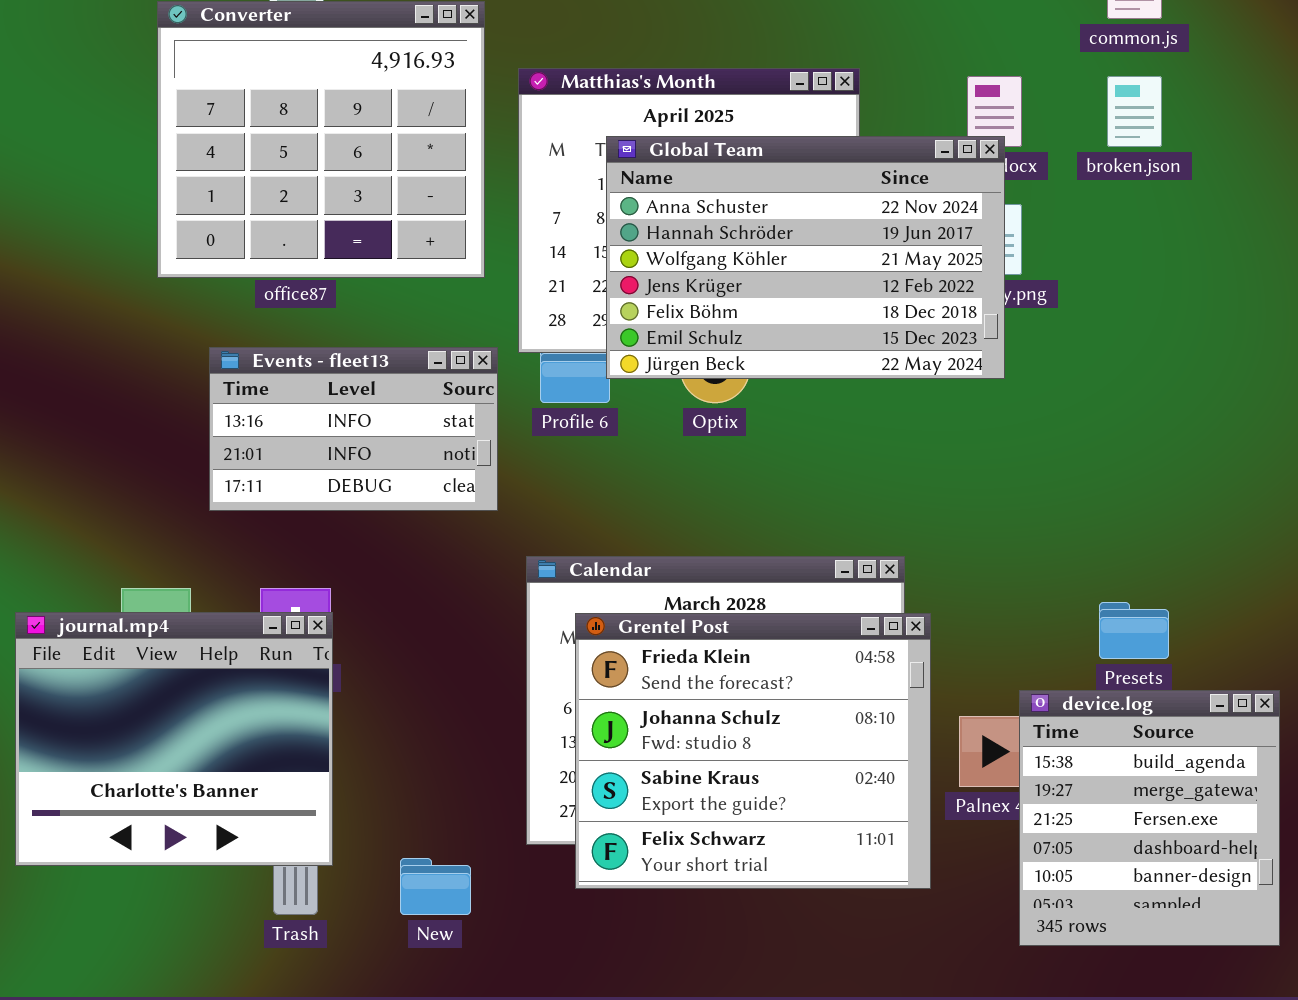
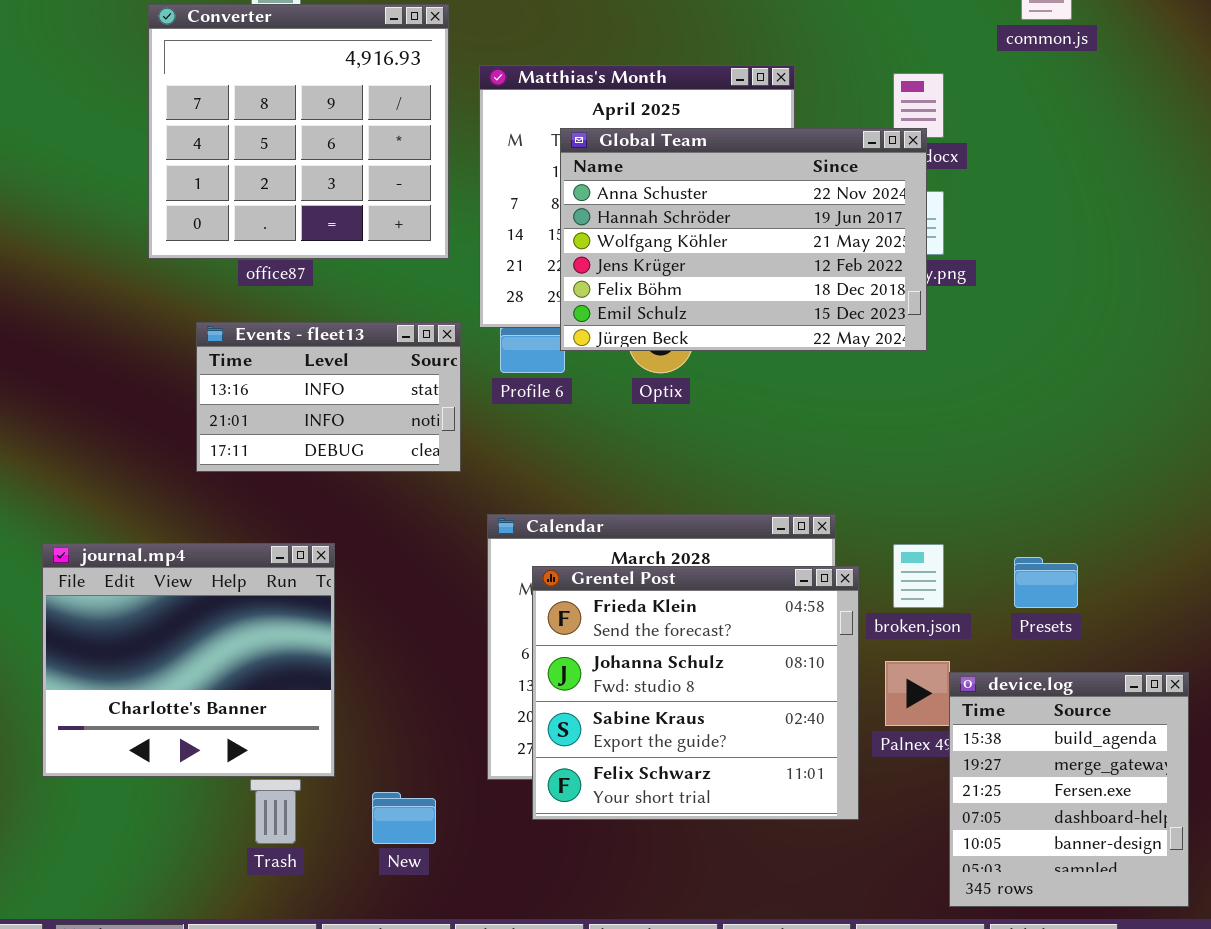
broken.json: [1107,76,1162,147] -> [893,544,944,608], moved
journal.mp4: [15,612,333,866] -> [42,543,335,777], moved
device.log: [1019,690,1280,946] -> [949,672,1189,907], moved

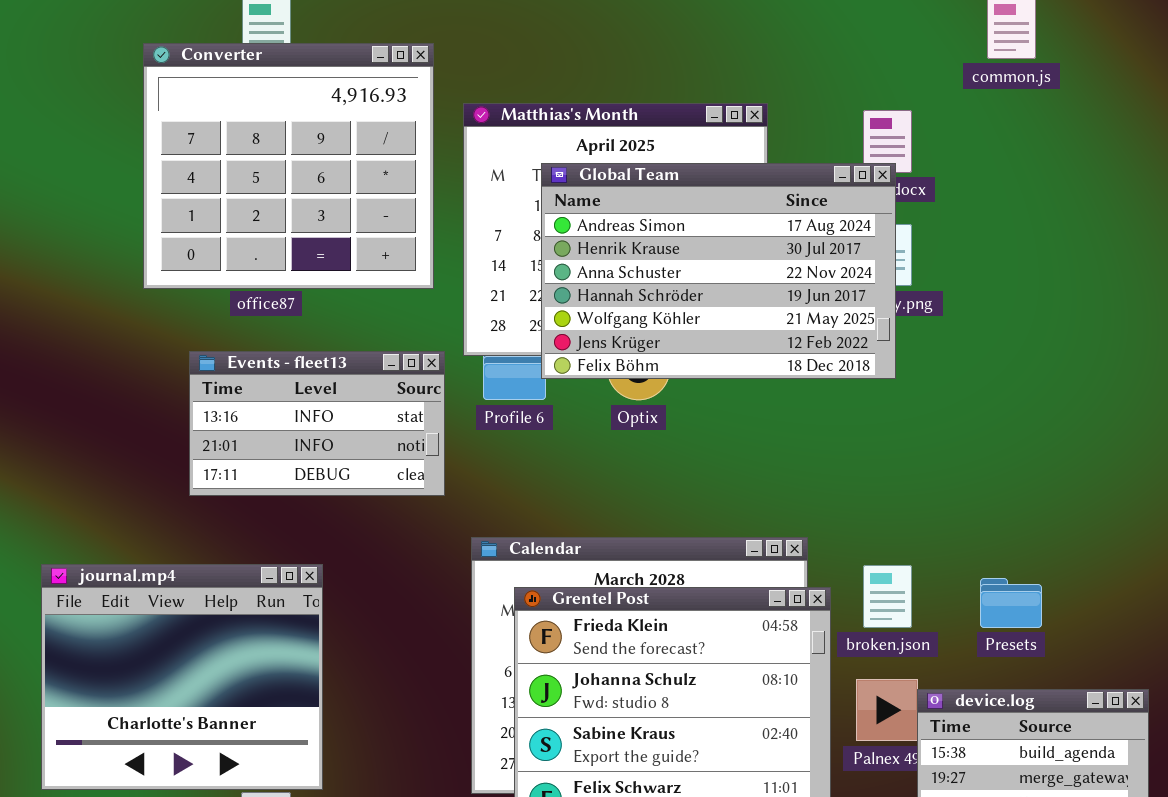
Global Team: [560,128,927,351] -> [541,163,896,379], scrolled up 2 rows

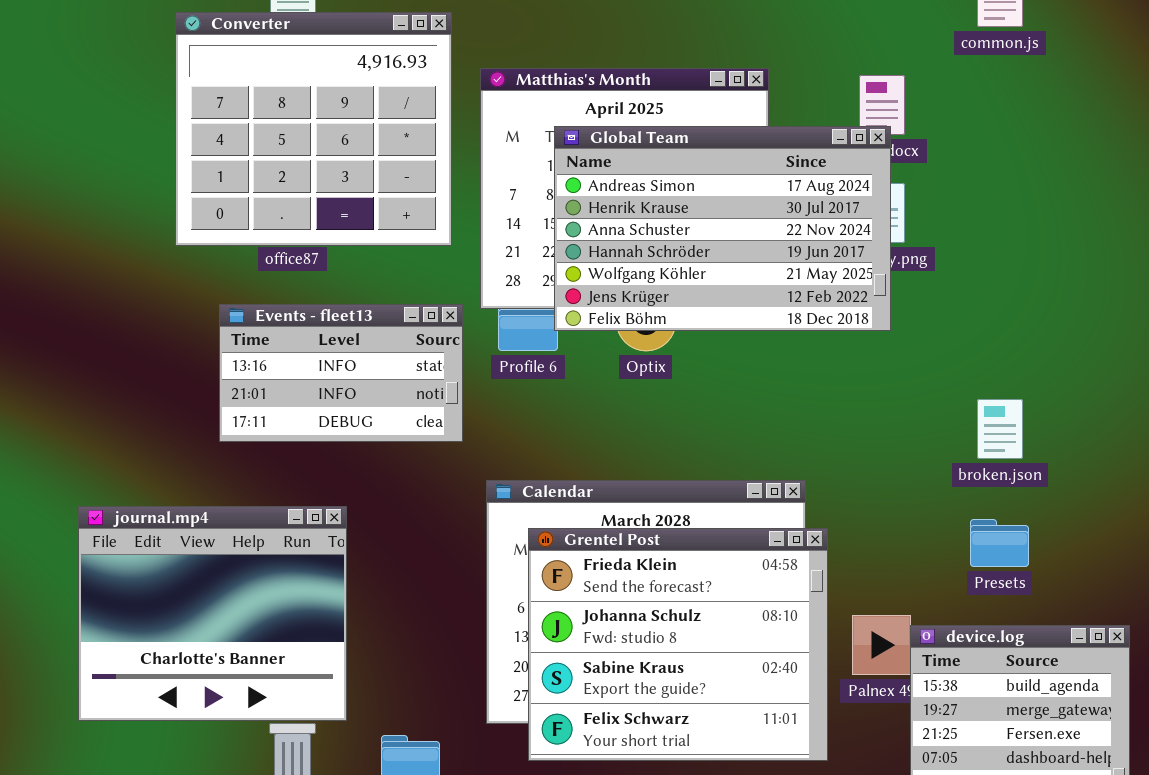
broken.json: [863,565,912,628] -> [977,399,1023,459], moved

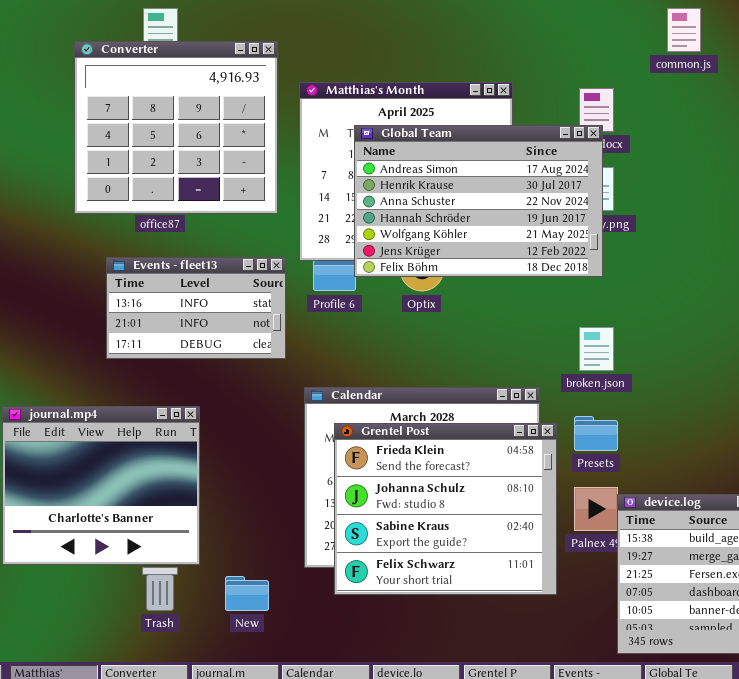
broken.json: [977,399,1023,459] -> [579,327,614,371], moved
Presets: [970,519,1029,567] -> [574,416,618,451], moved

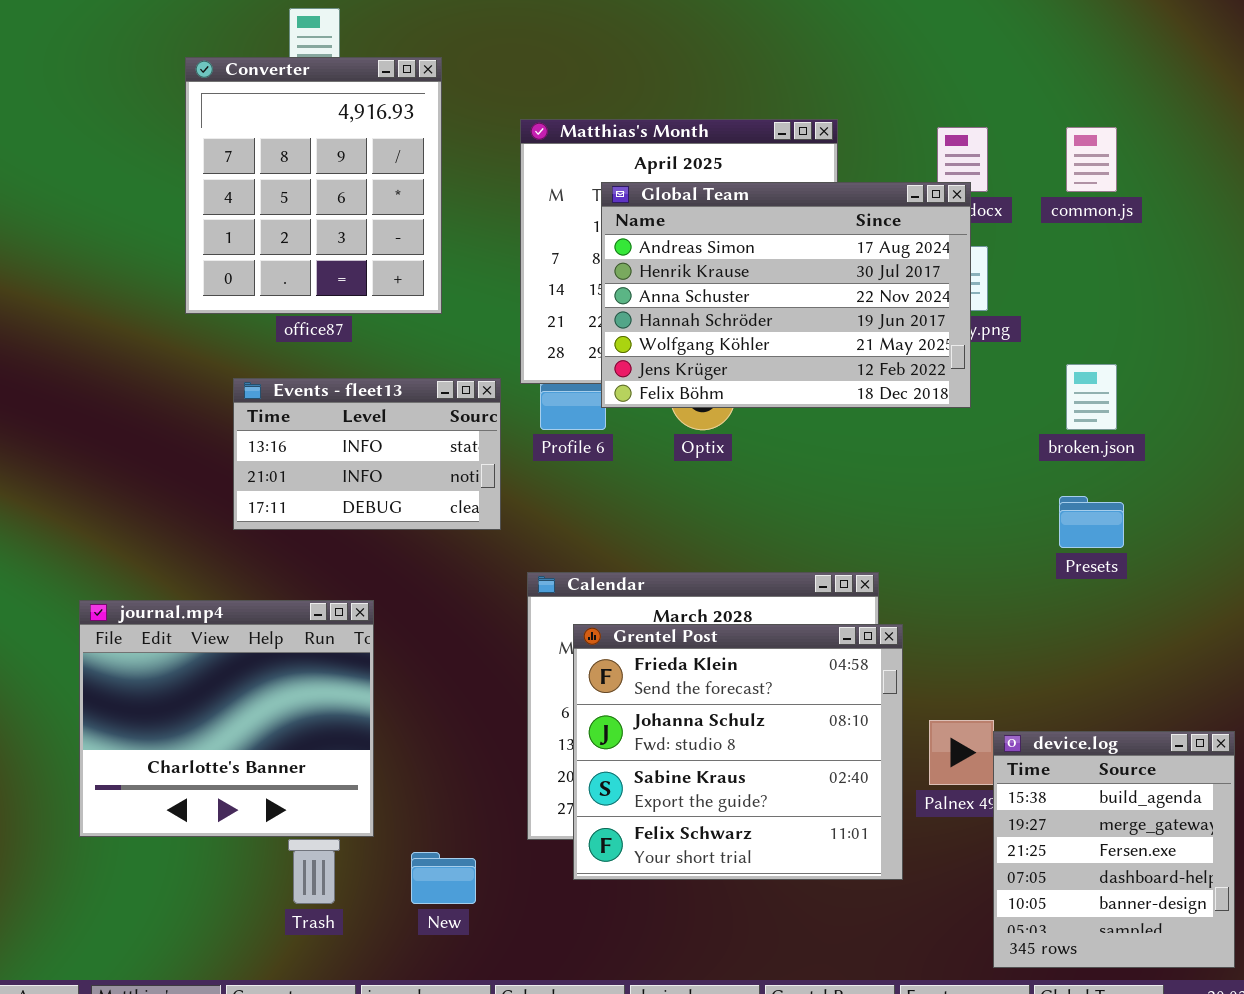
common.js: [667,8,701,52] -> [1066,127,1117,192], moved
Converter: [74,41,278,214] -> [185,57,442,314], resized
broken.json: [579,327,614,371] -> [1066,364,1117,430], moved
Presets: [574,416,618,451] -> [1059,496,1124,548], moved

